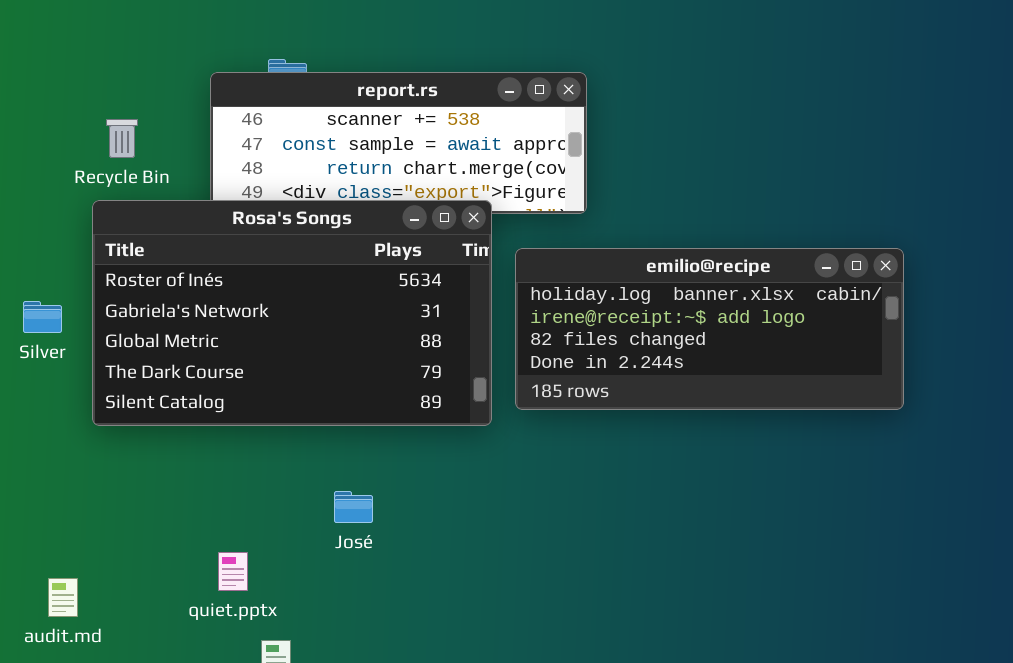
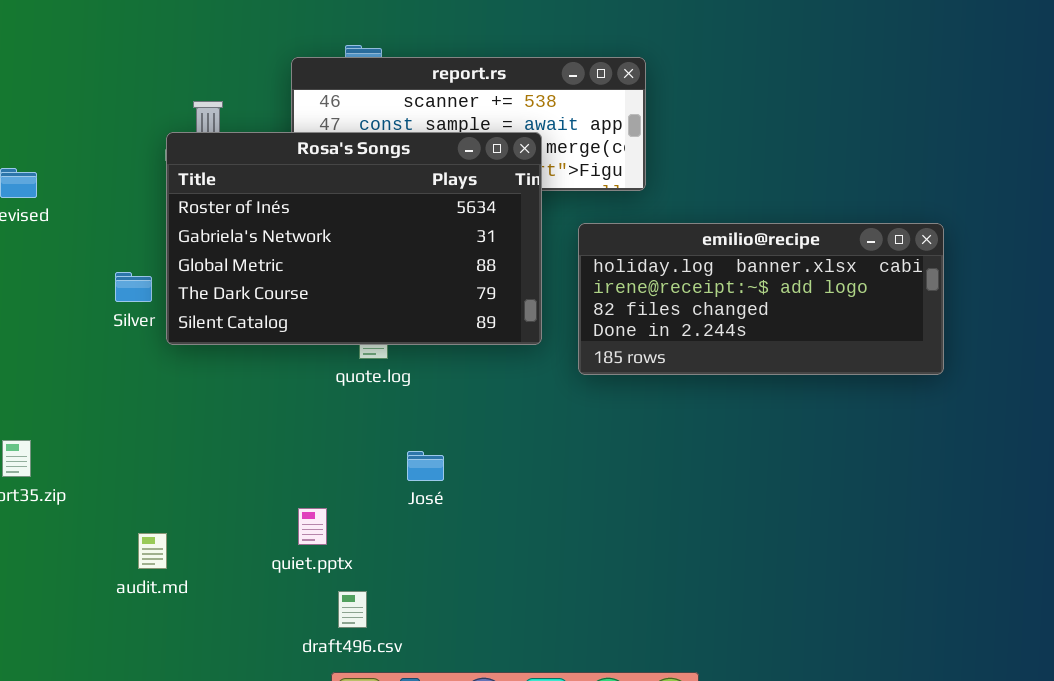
Rosa's Songs: [92,200,492,426] -> [166,132,542,345], moved

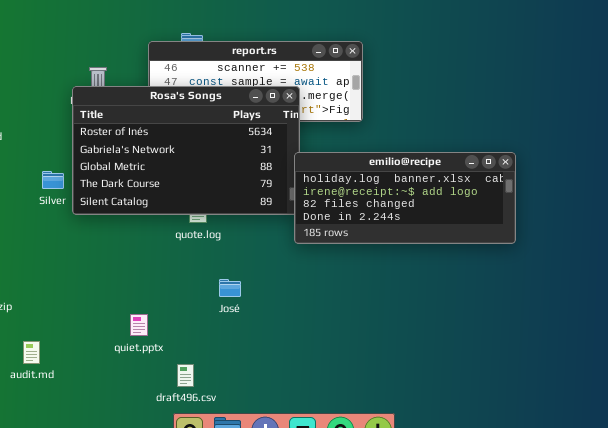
emilio@recipe: [578,223,944,375] -> [294,152,516,244], moved
quiet.pptx: [298,508,327,545] -> [130,314,148,336], moved
audit.md: [138,533,167,569] -> [23,341,40,364], moved

